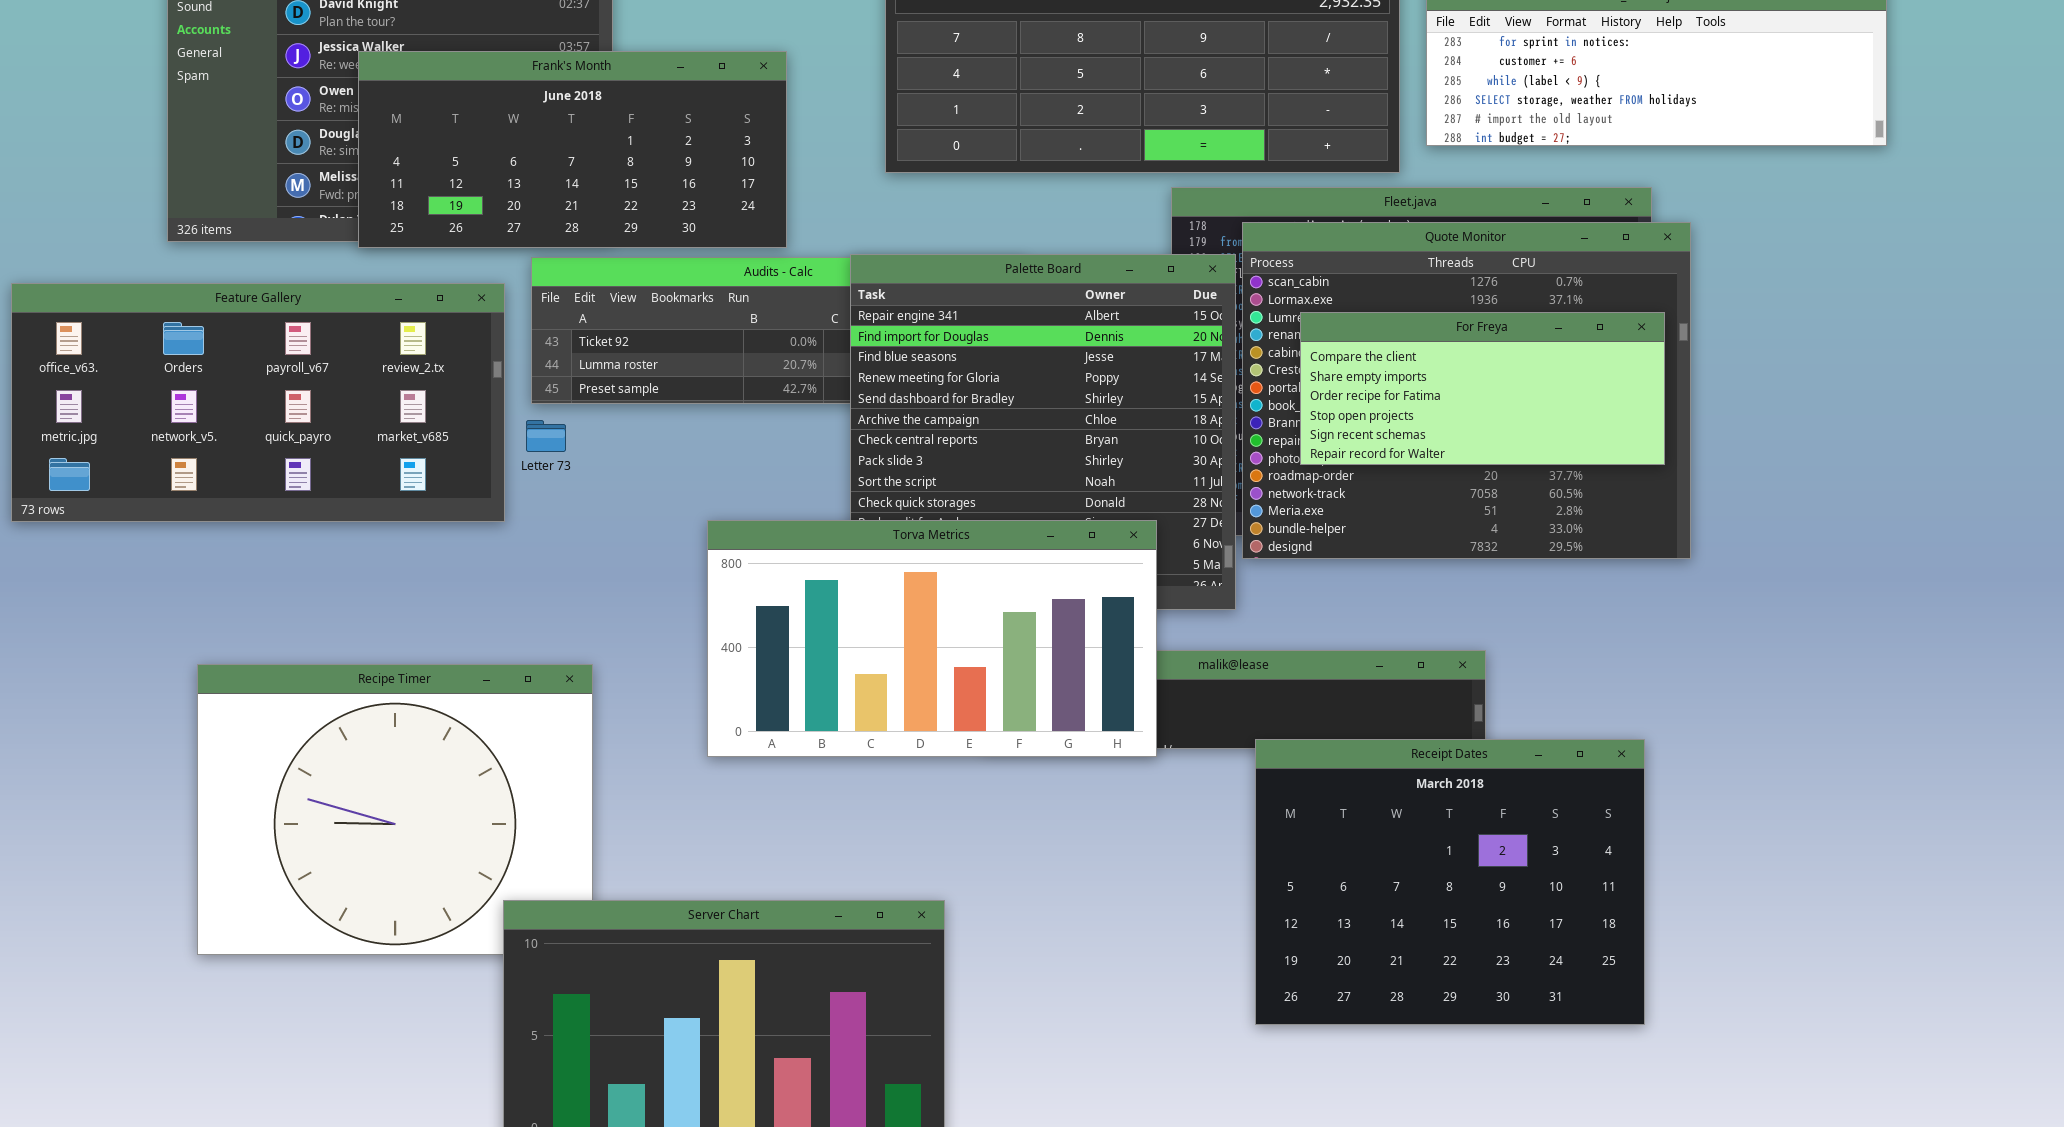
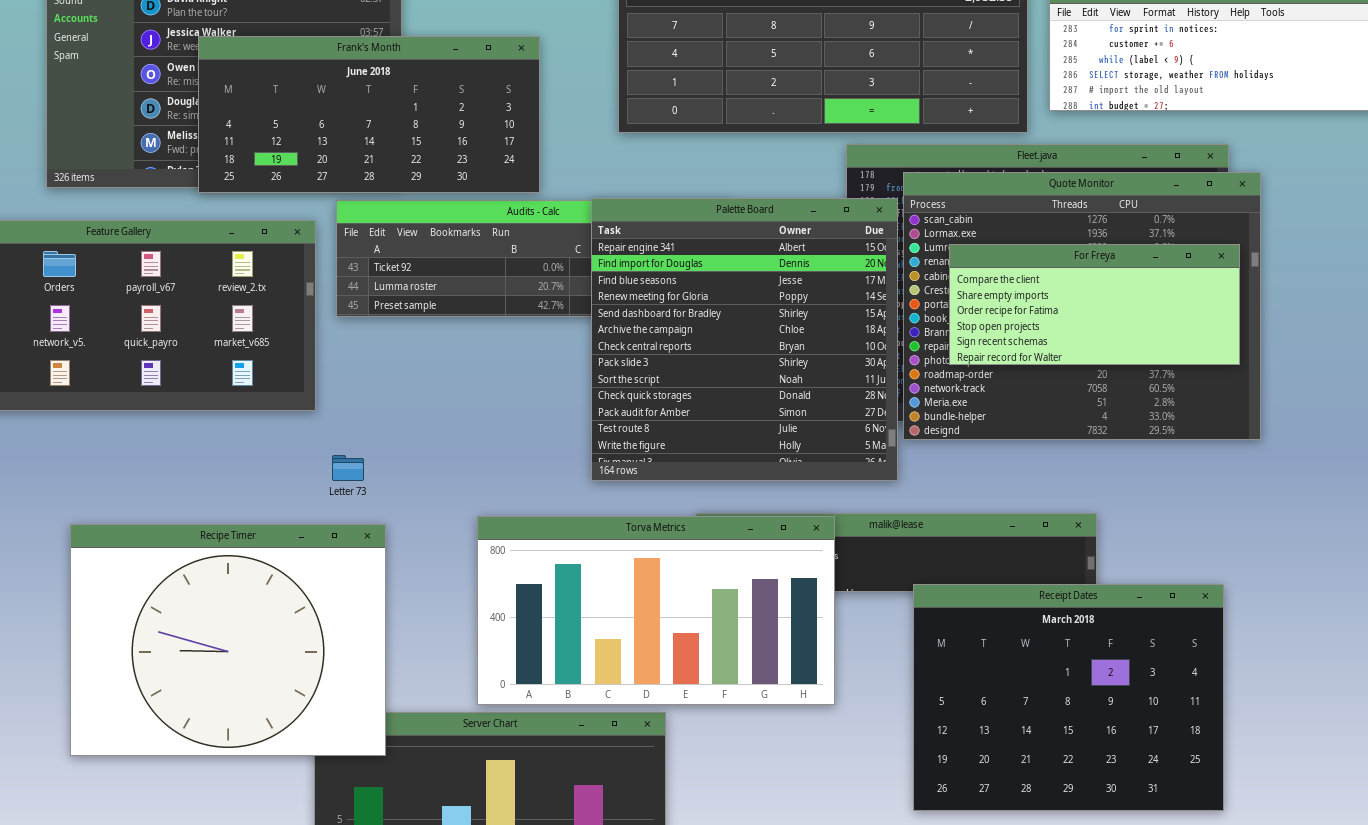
Letter 73: [526,420,566,452] -> [332,455,364,481], moved
Torva Metrics: [707,520,1157,757] -> [477,516,835,705], moved
Recipe Timer: [197,664,593,955] -> [70,524,386,756], raised

